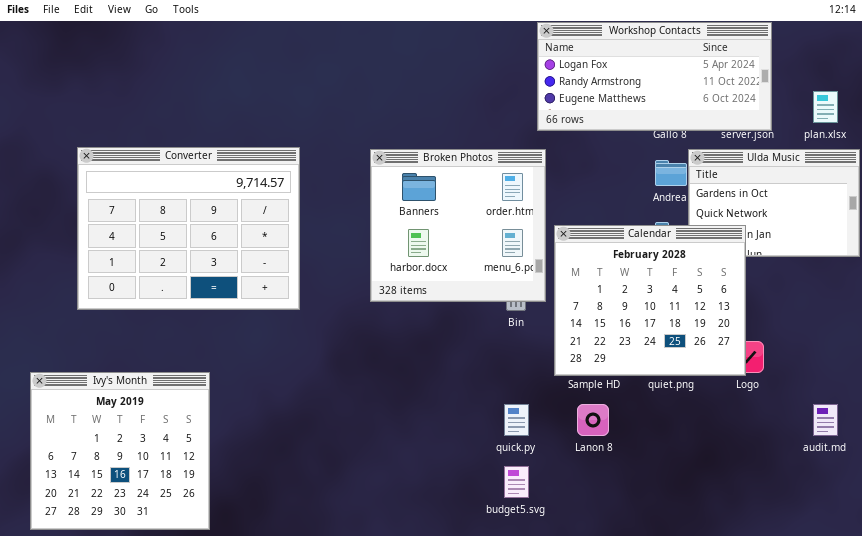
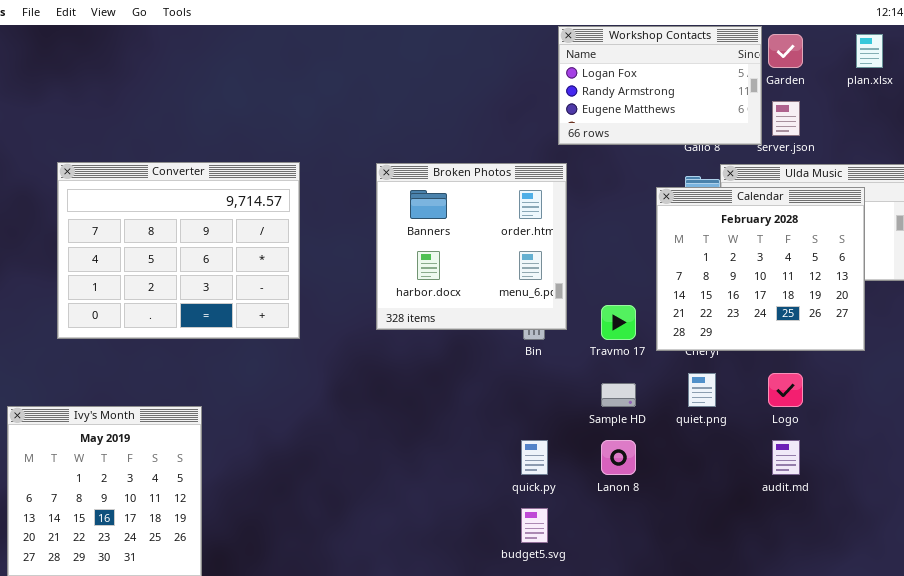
Workshop Contacts: [537,22,772,131] -> [558,26,762,145], resized
plan.xlsx: [813,91,838,123] -> [856,34,883,68], moved
Calendar: [554,225,746,376] -> [656,187,865,351], moved
audit.md: [813,404,838,436] -> [772,440,800,475], moved

